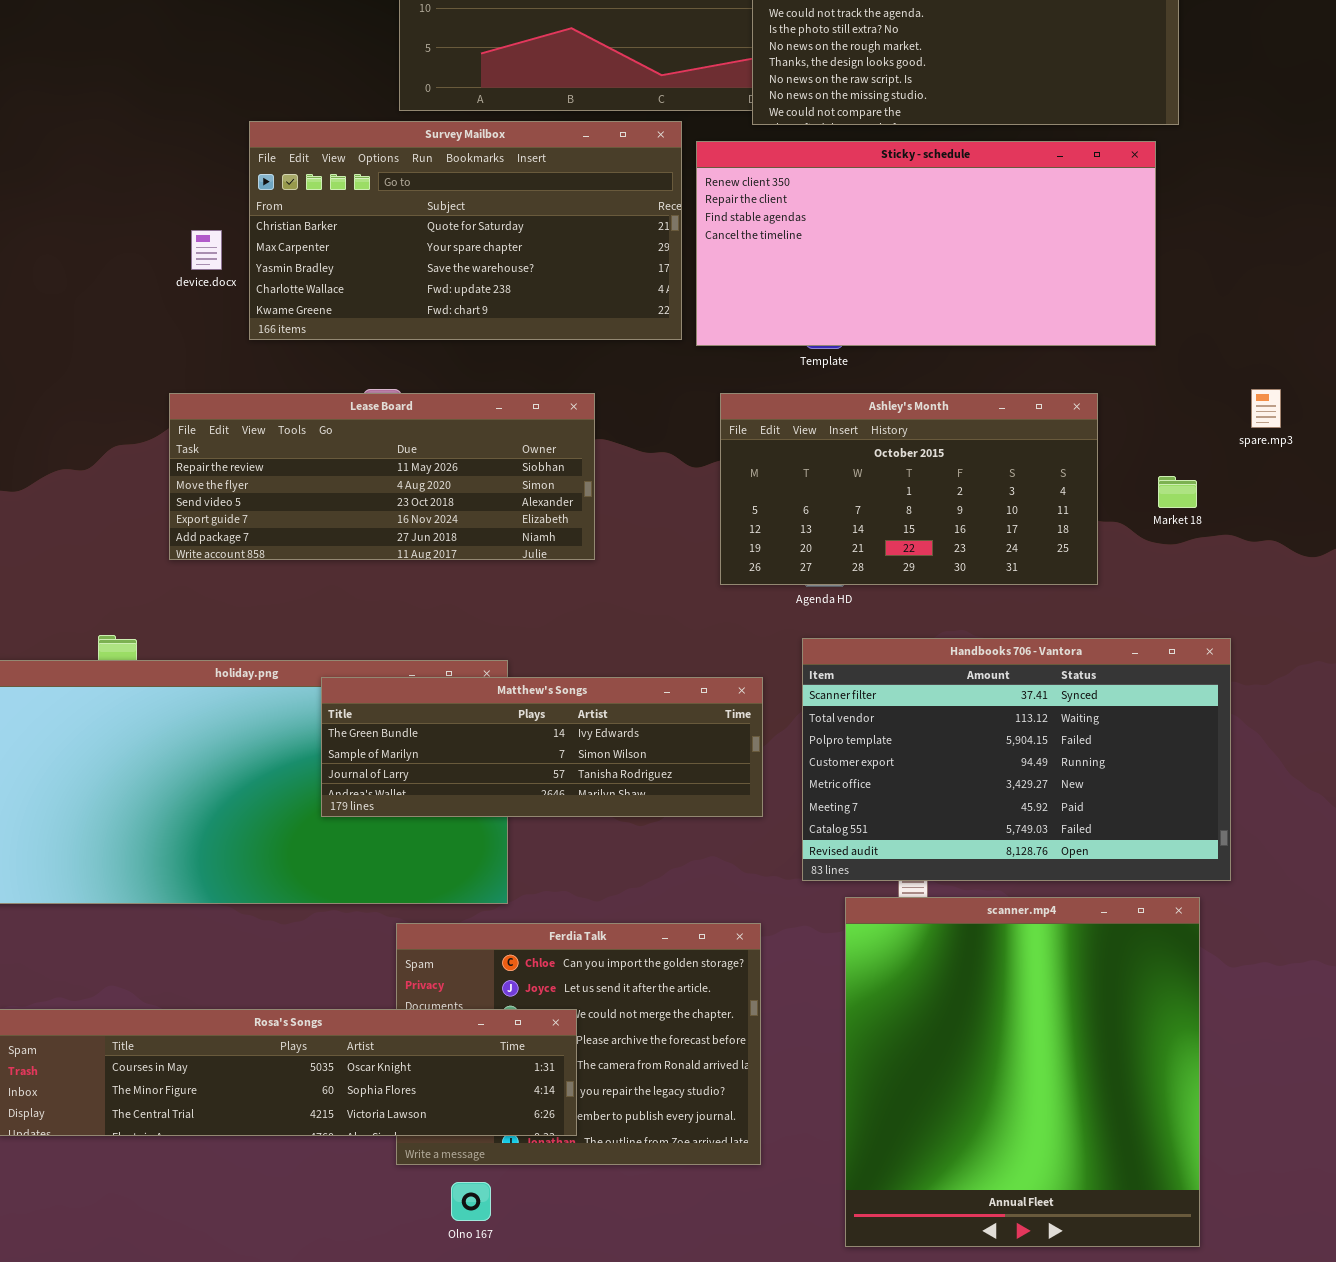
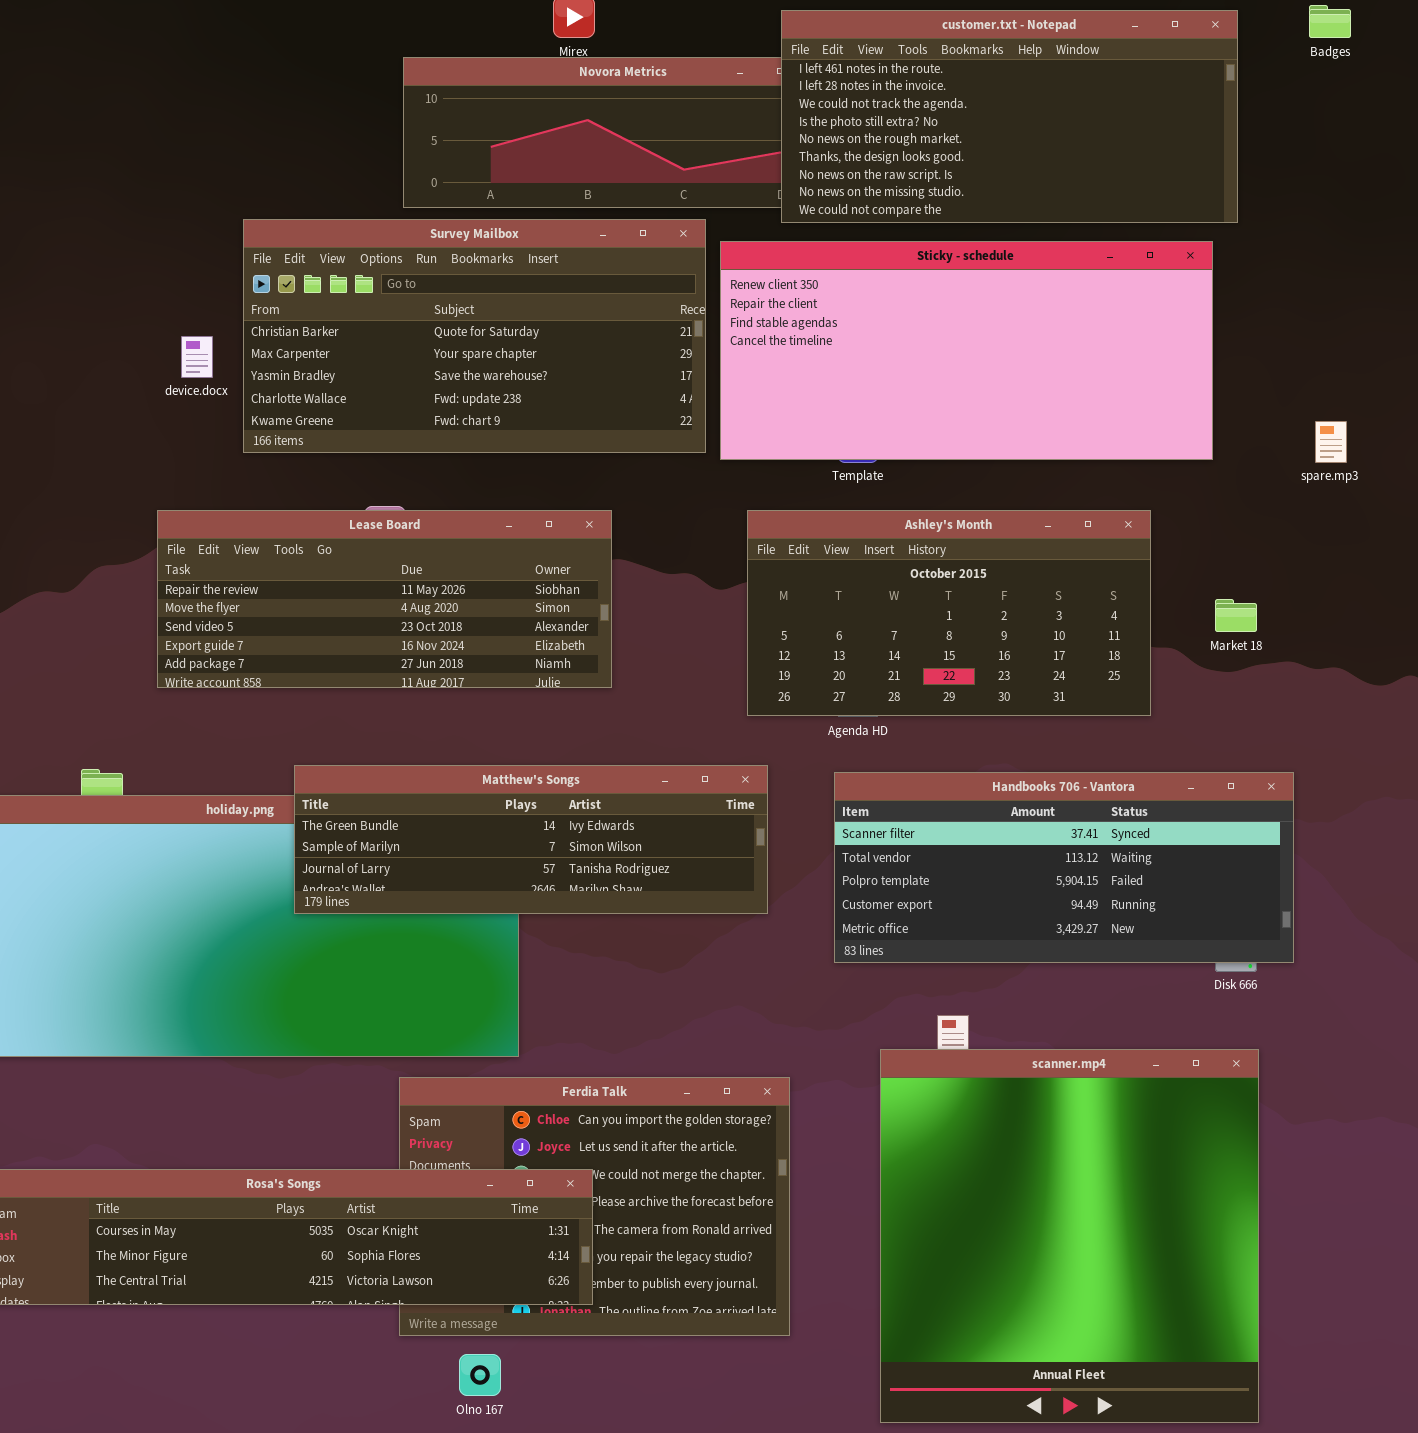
spare.mp3: [1251,389,1281,428] -> [1315,421,1347,463], moved
Handbooks 706 - Vantora: [802,638,1231,881] -> [834,772,1294,963], resized
Matthew's Songs: [321,677,763,817] -> [294,765,768,914], moved

